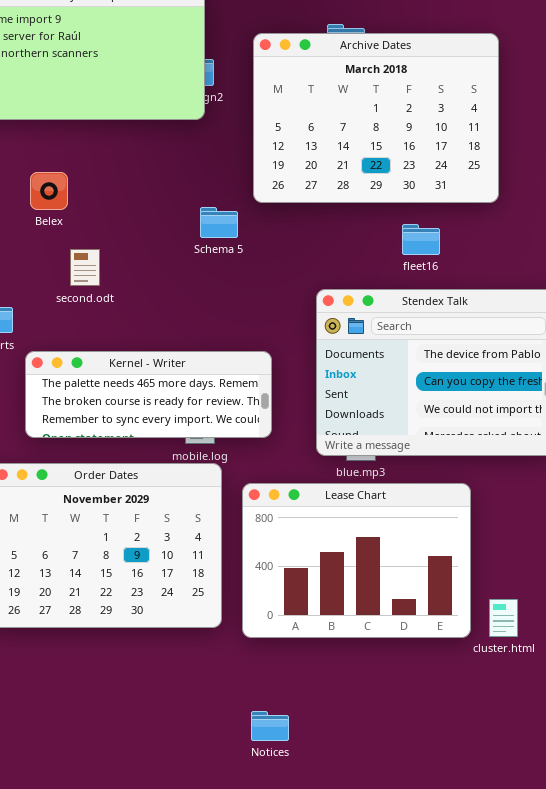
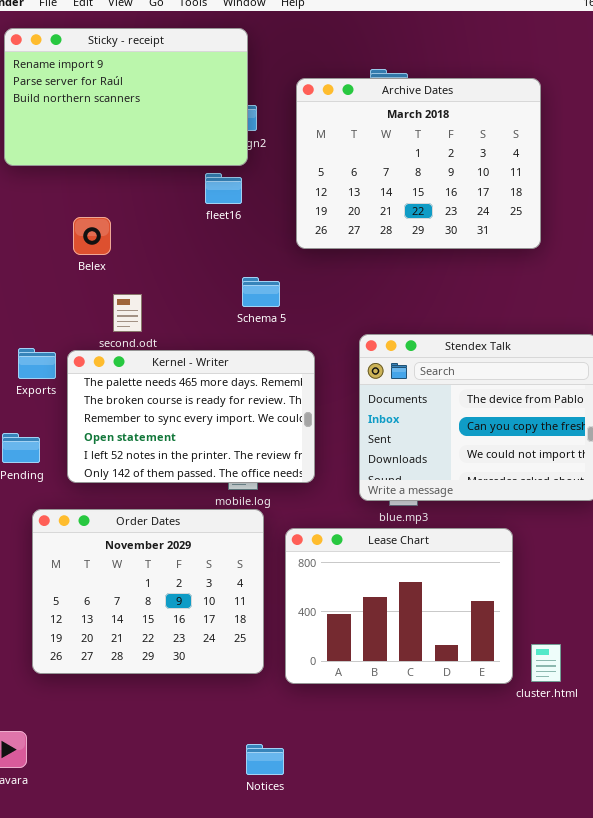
Schema 5: [200,207,238,238] -> [242,277,280,307], moved
fleet16: [402,224,440,255] -> [205,173,242,204], moved
Kernel - Writer: [25,351,272,438] -> [67,350,315,483], resized
Notices: [251,711,289,741] -> [246,744,284,775], moved

